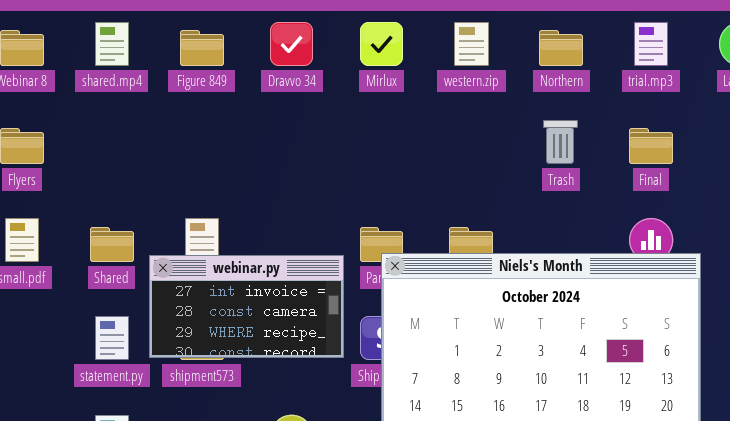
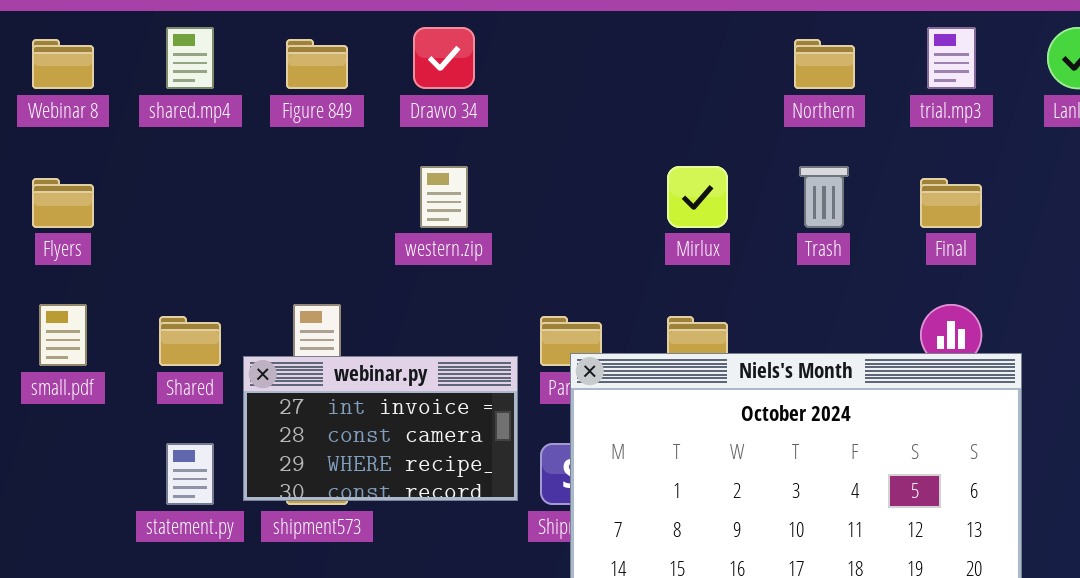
Mirlux: [360,22,403,66] -> [667,166,728,228], moved
western.zip: [454,22,489,66] -> [420,166,468,228], moved

